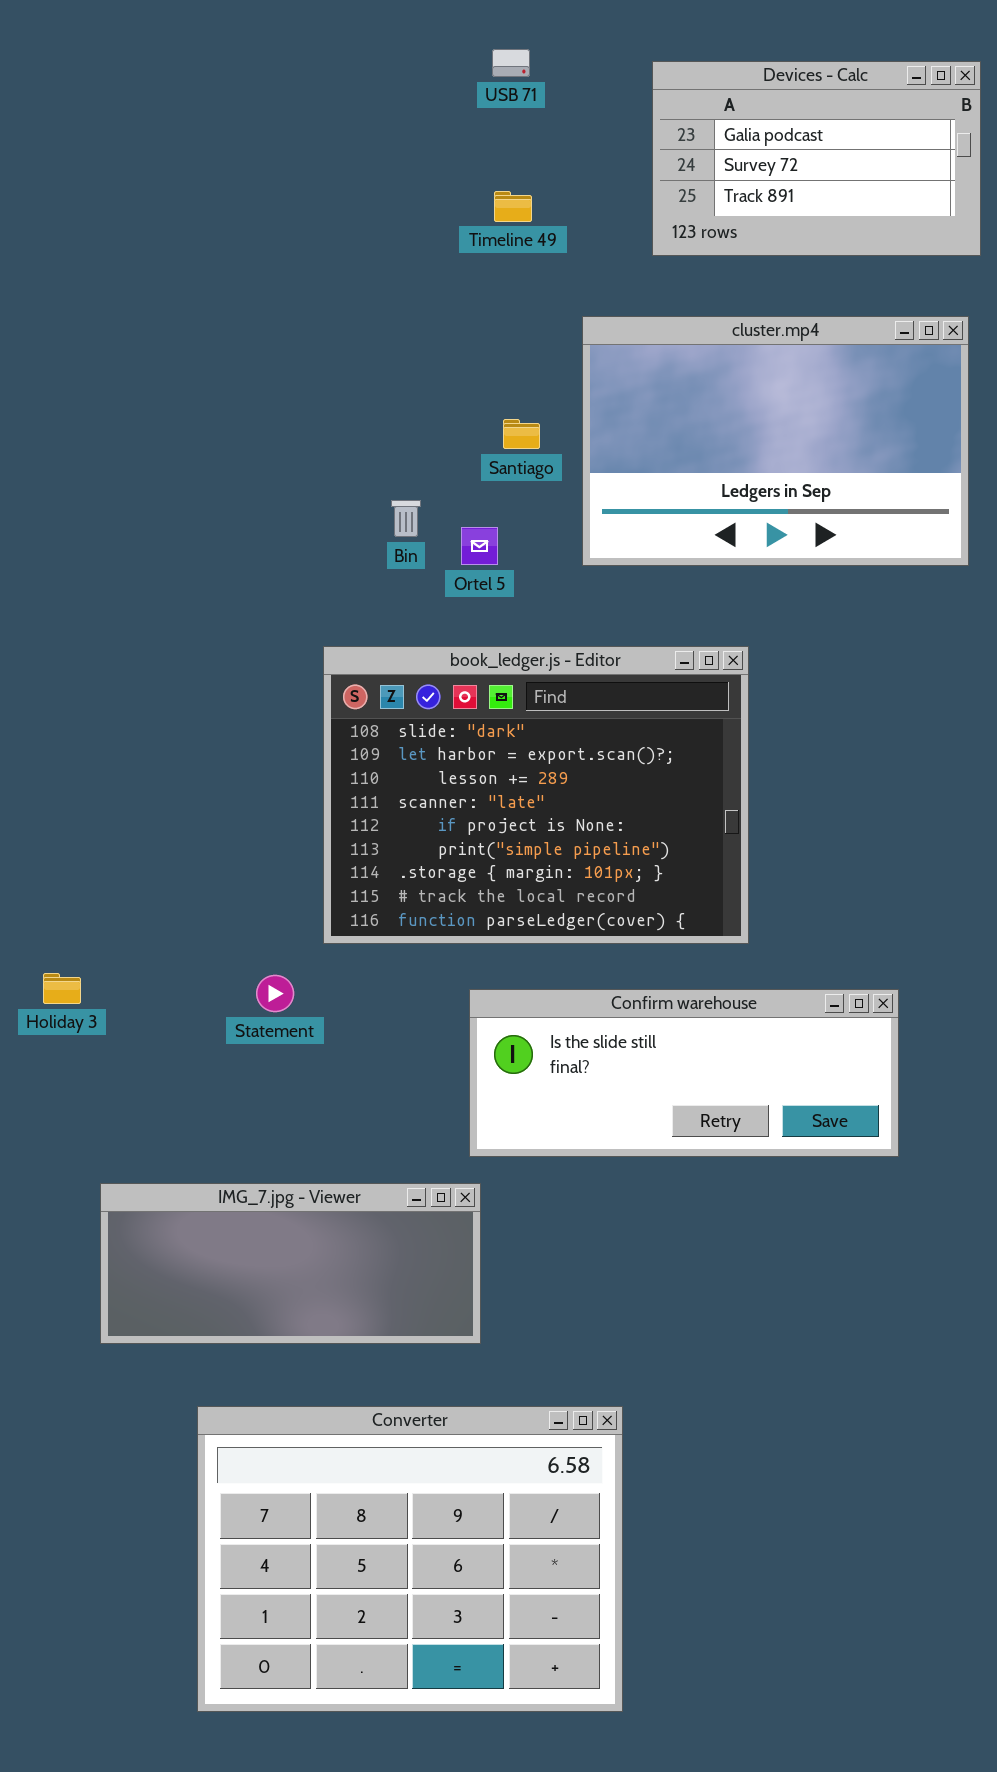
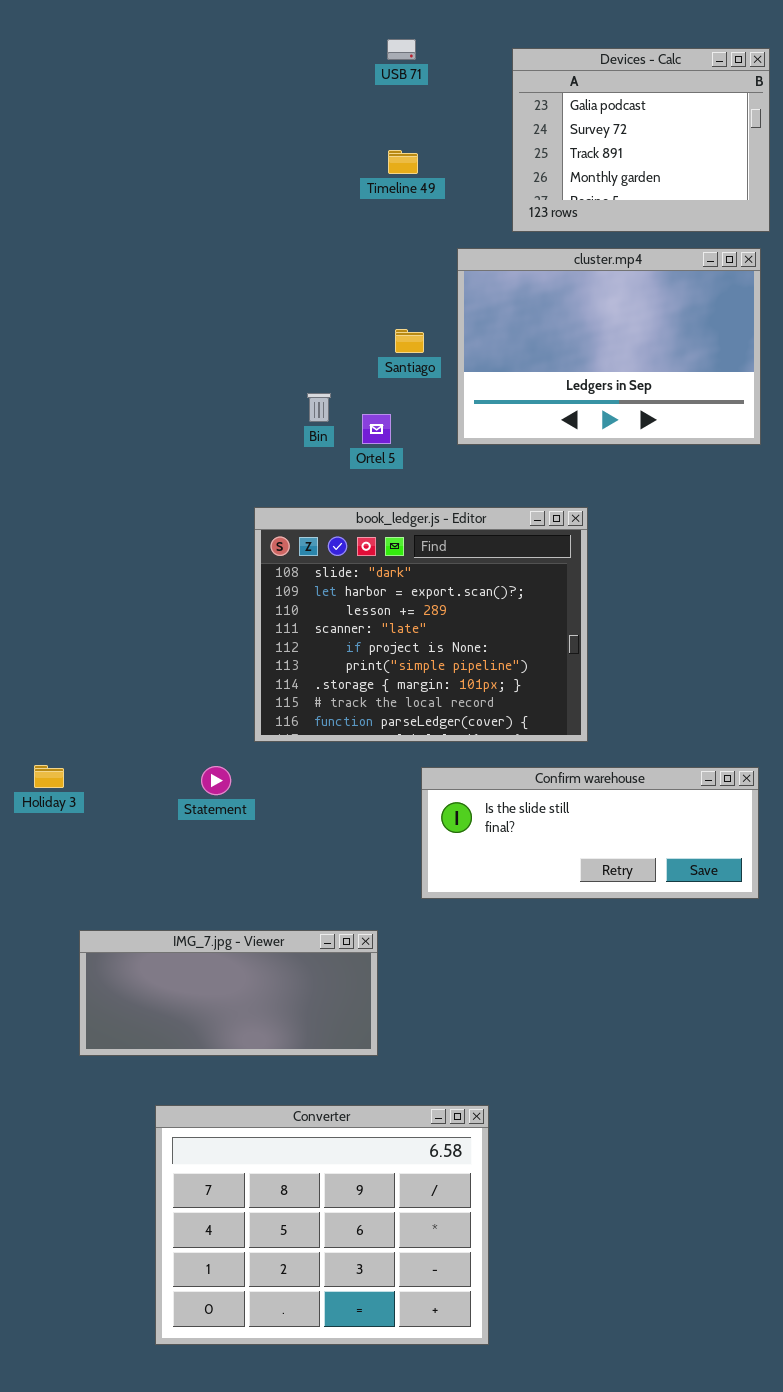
Devices - Calc: [652,61,981,256] -> [512,48,770,232], resized
Confirm warehouse: [469,989,899,1157] -> [421,767,759,899], moved

